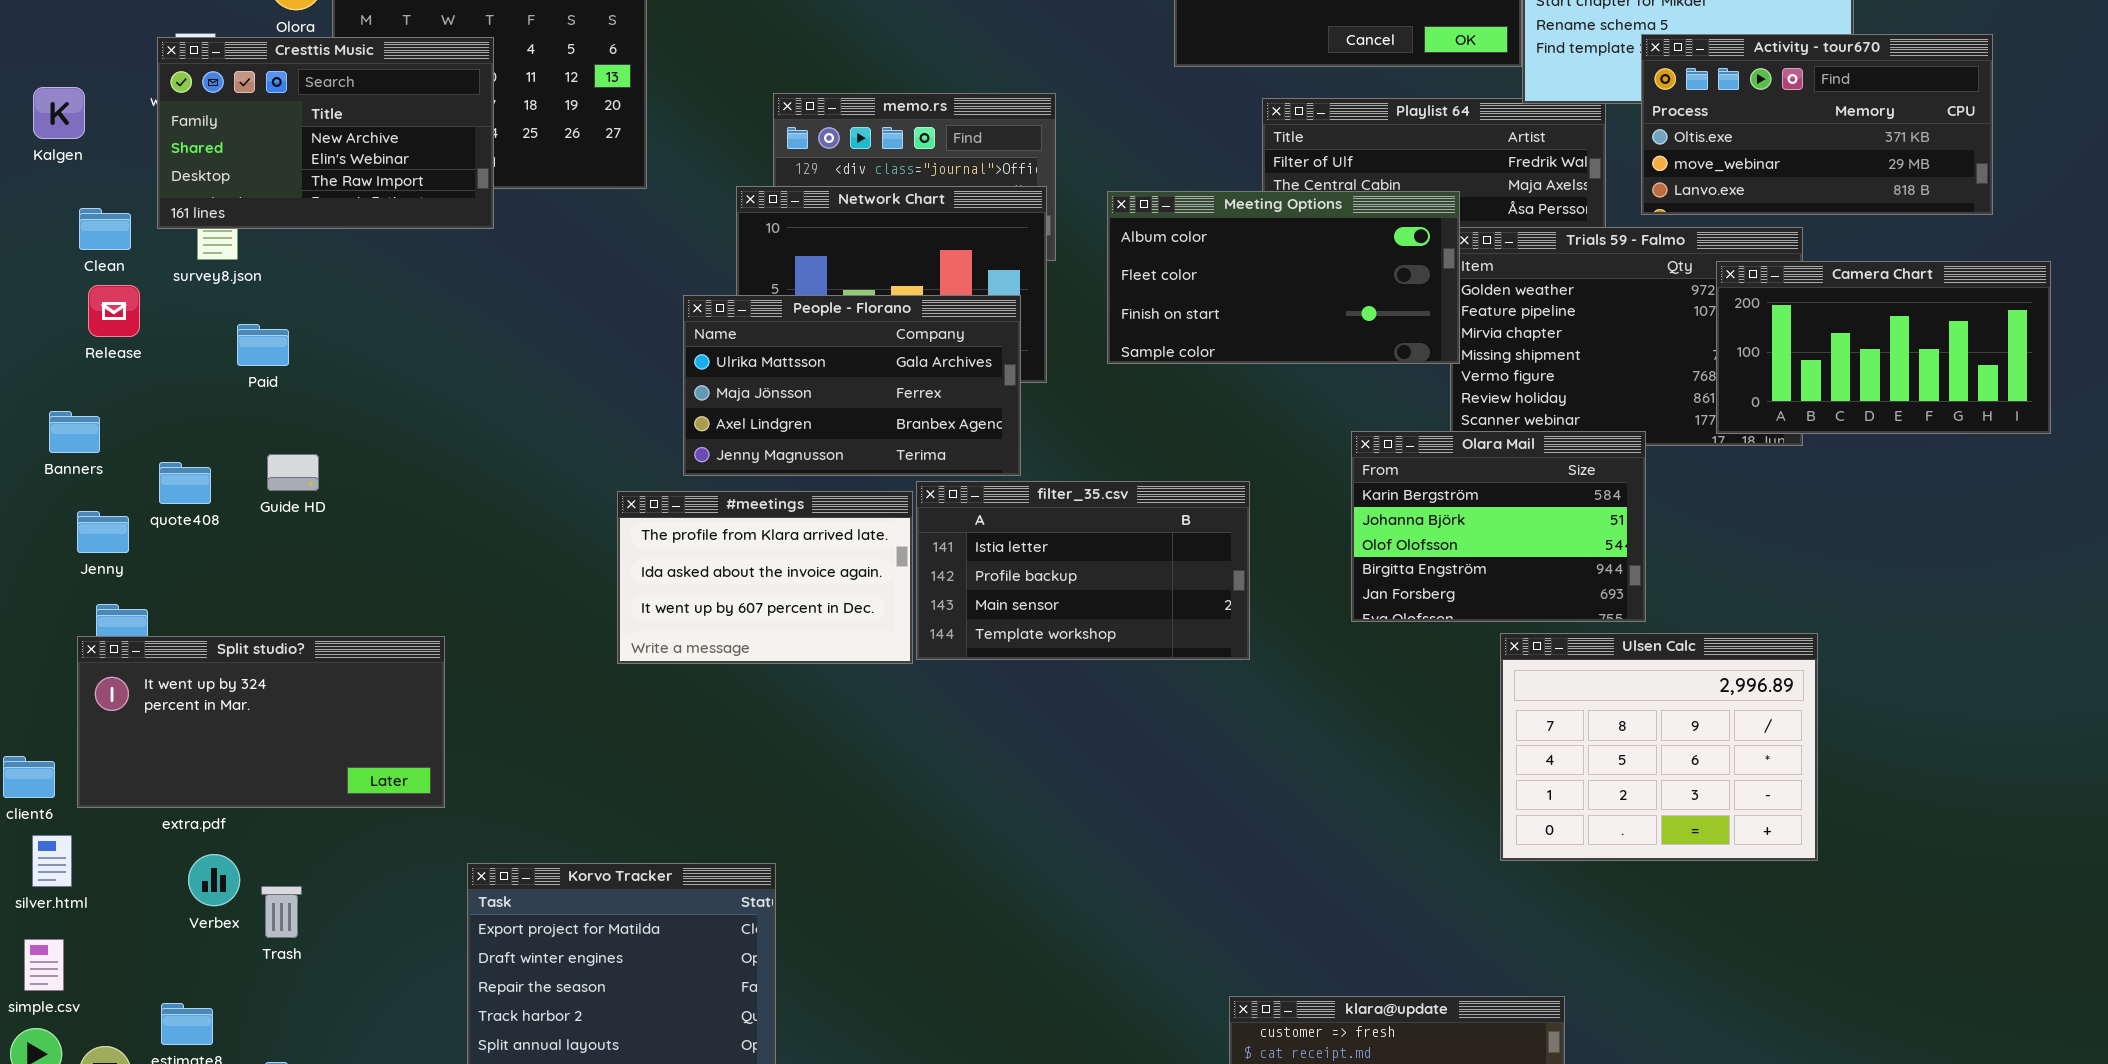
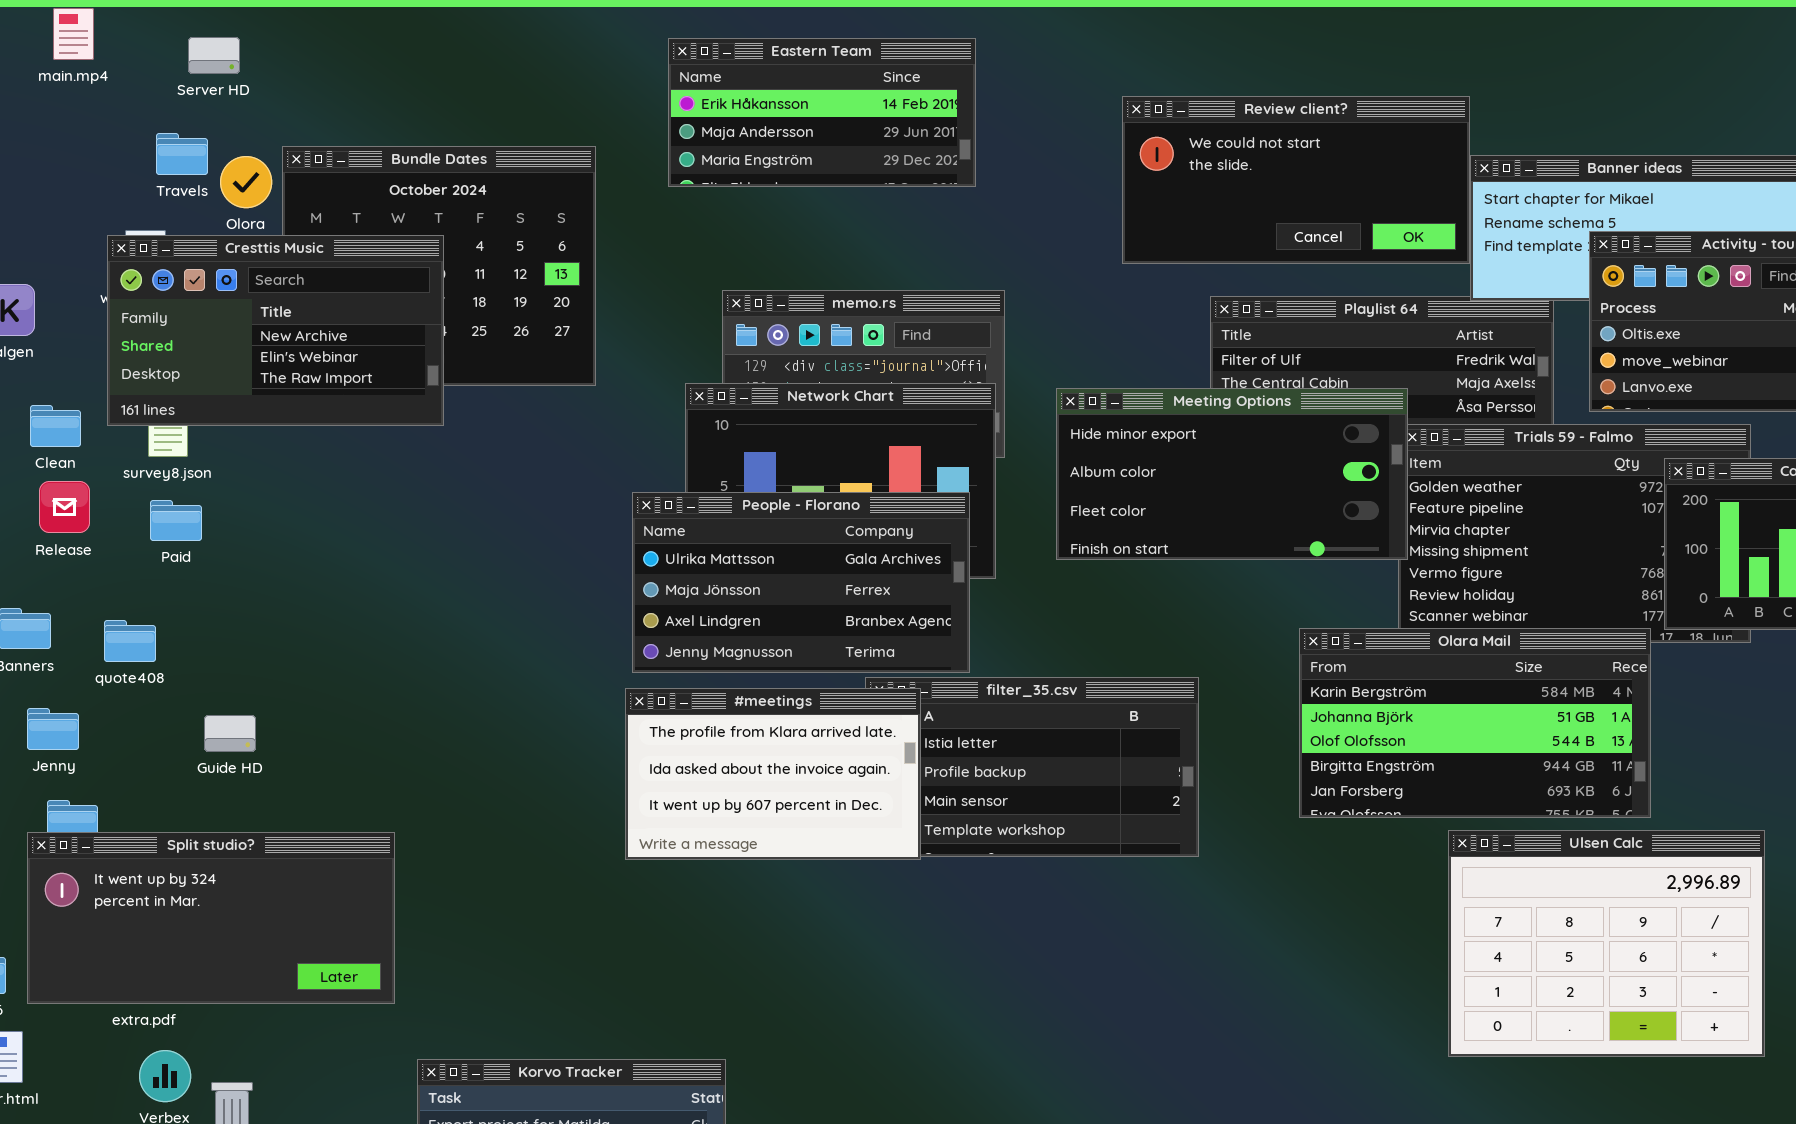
Meeting Options: [1107,191,1460,364] -> [1056,388,1408,560], scrolled up 1 row
Paid: [237,324,289,366] -> [150,500,202,541], moved
Olara Mail: [1351,431,1646,622] -> [1299,628,1651,818], resized
Guide HD: [267,454,319,491] -> [204,715,256,752], moved
quote408: [159,462,211,504] -> [104,620,156,662], moved
#meetings: [617,491,913,664] -> [625,688,921,860], moved

